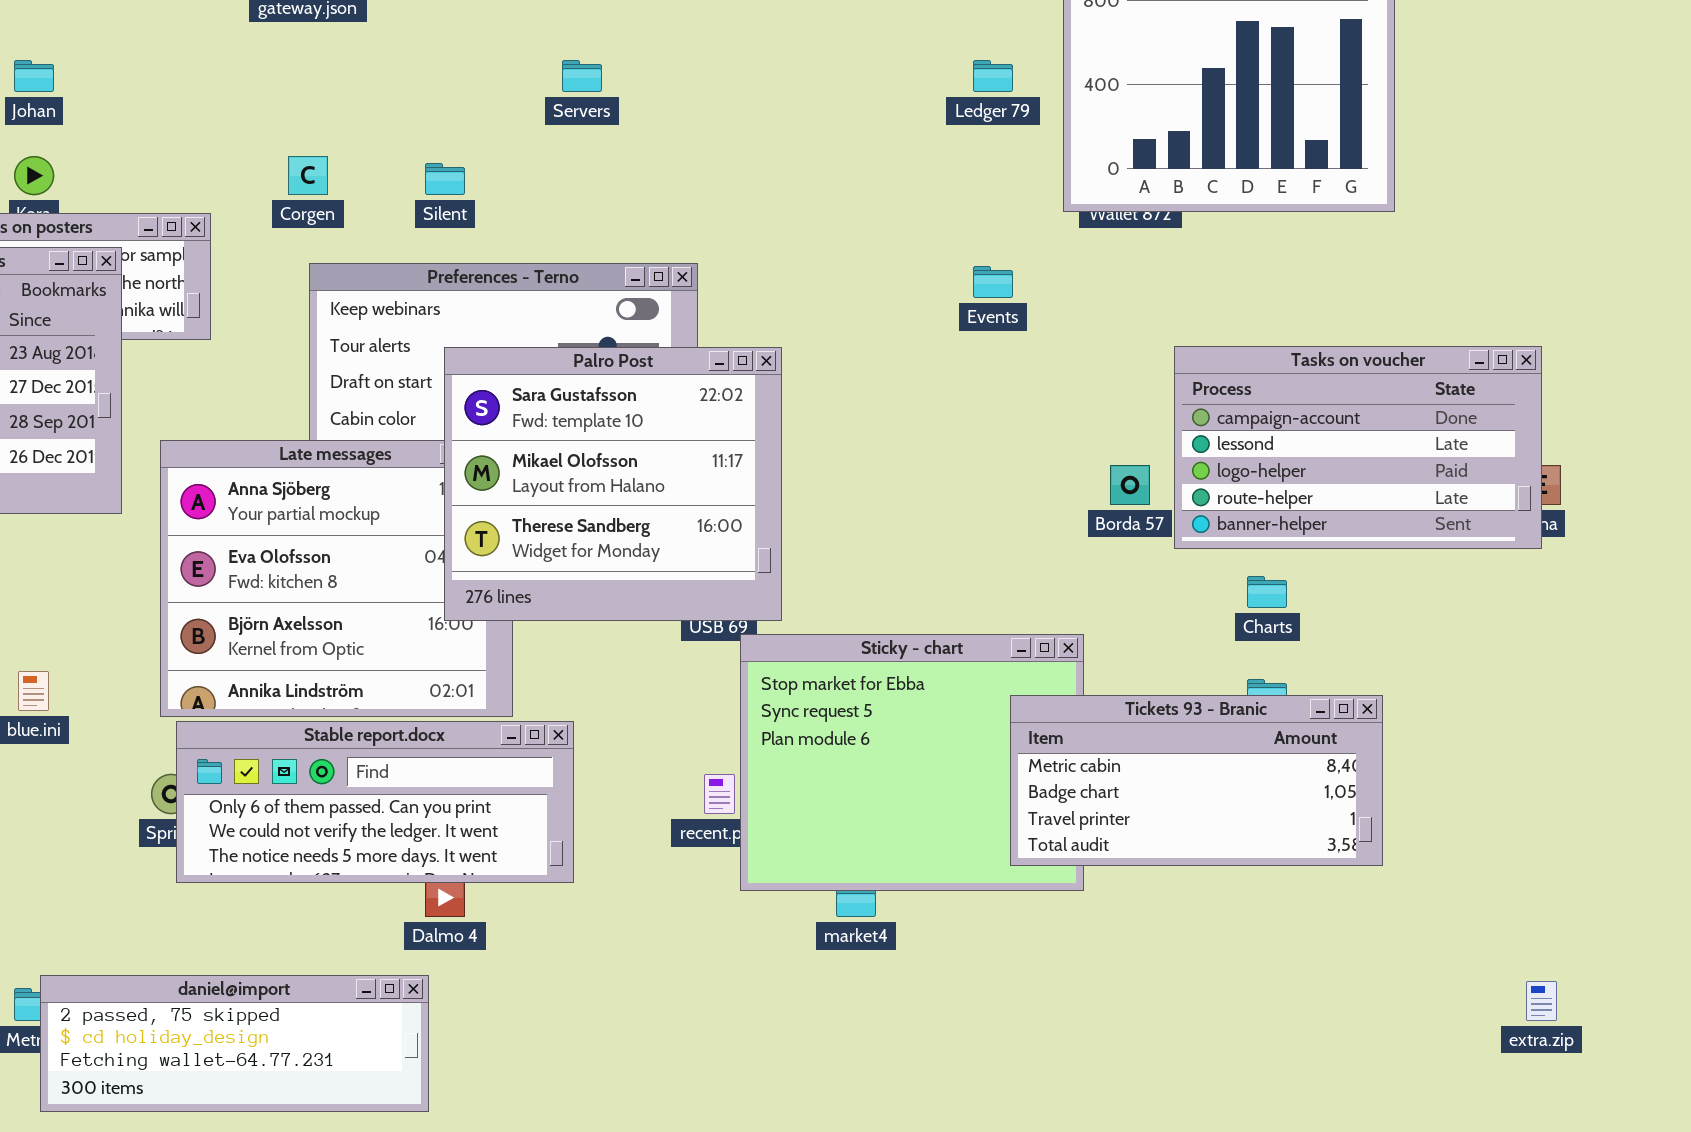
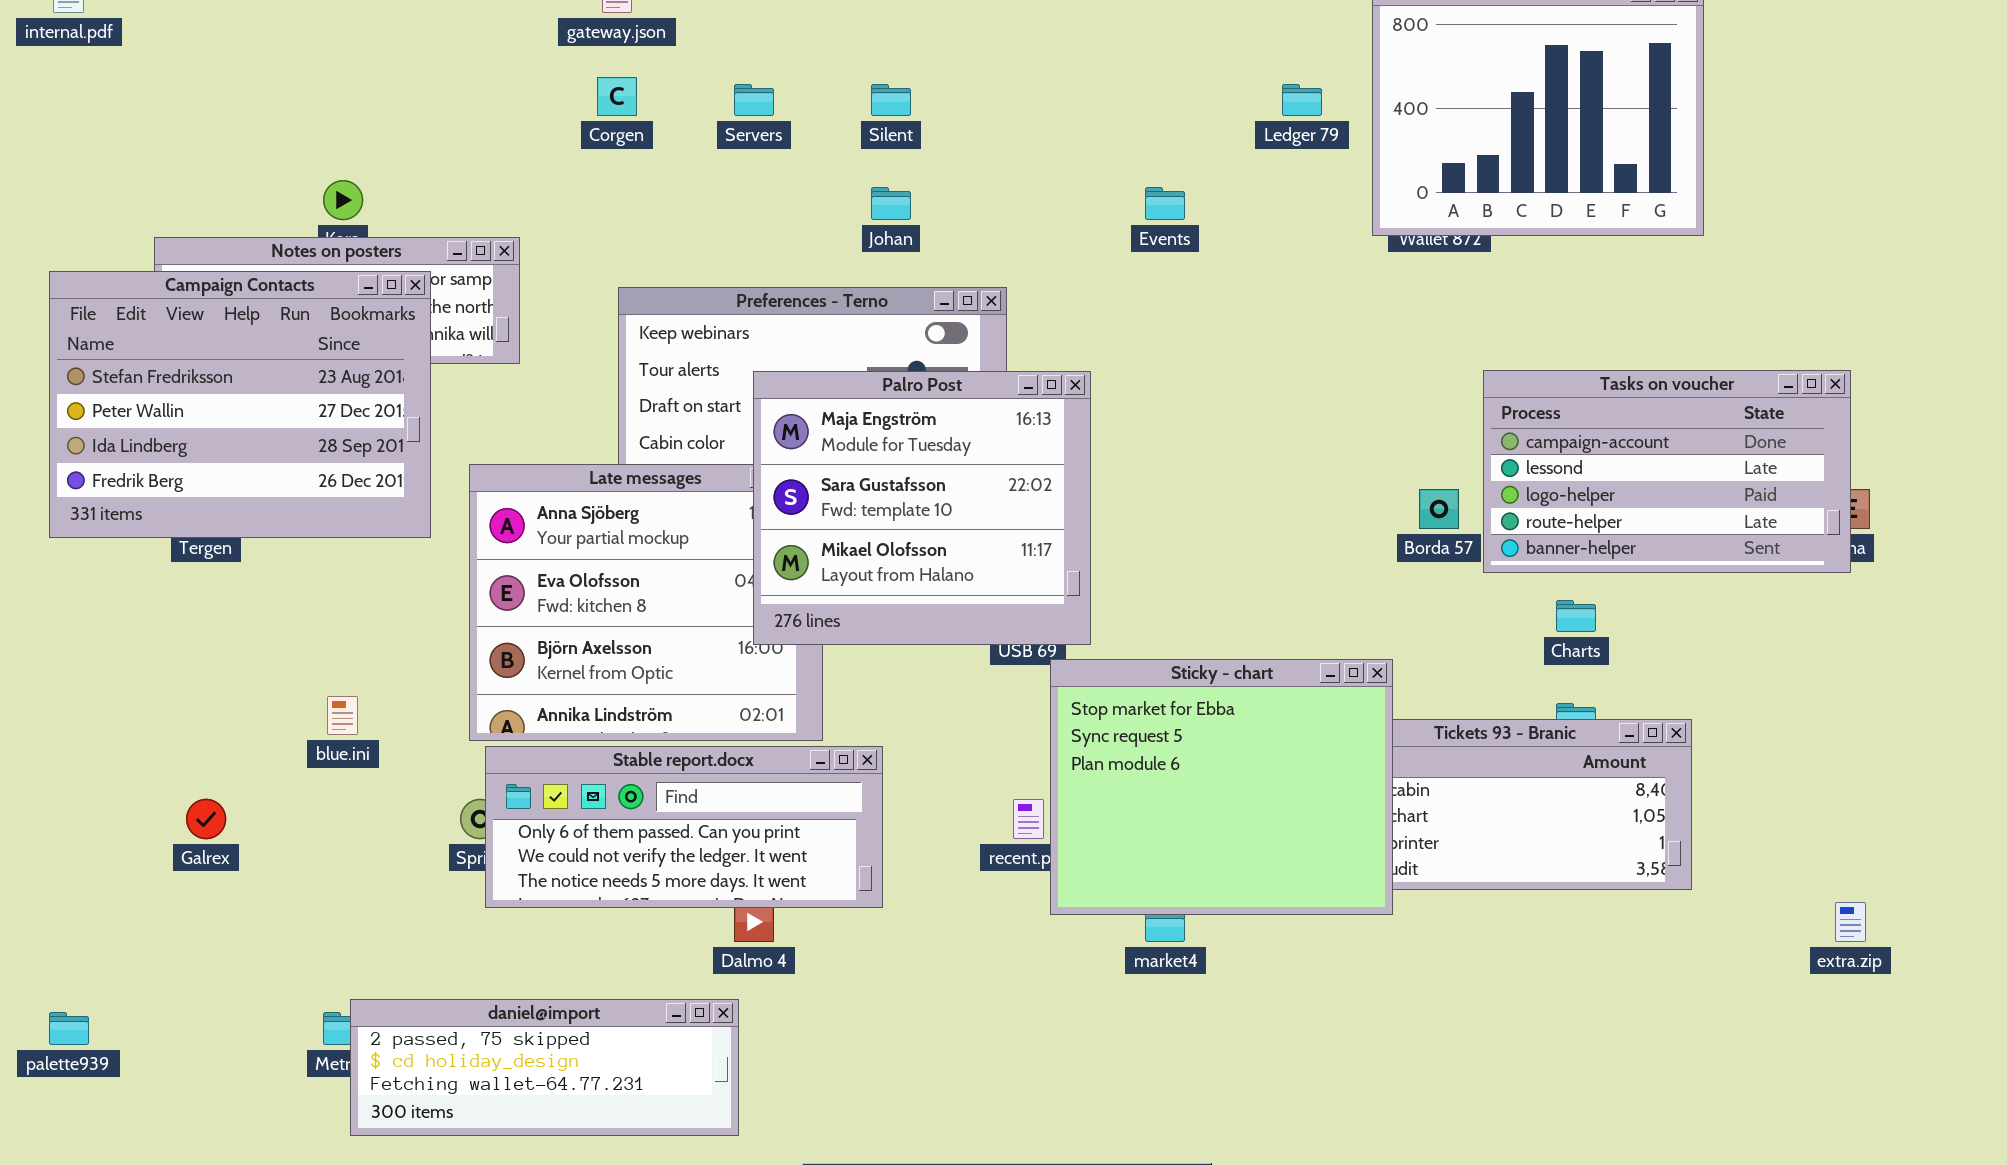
Johan: [14,60,54,92] -> [871,187,911,220], moved
Servers: [562,60,602,92] -> [734,84,774,116], moved
Corgen: [288,156,328,195] -> [597,77,637,116], moved
Silent: [425,163,465,195] -> [871,84,911,116], moved
Events: [973,266,1013,298] -> [1145,187,1185,220], moved
Palro Post: [444,347,782,621] -> [753,371,1091,645], scrolled up 1 row
Sticky - chart: [740,634,1084,891] -> [1050,659,1393,915], raised
extra.zip: [1526,981,1557,1021] -> [1835,902,1866,942], moved

